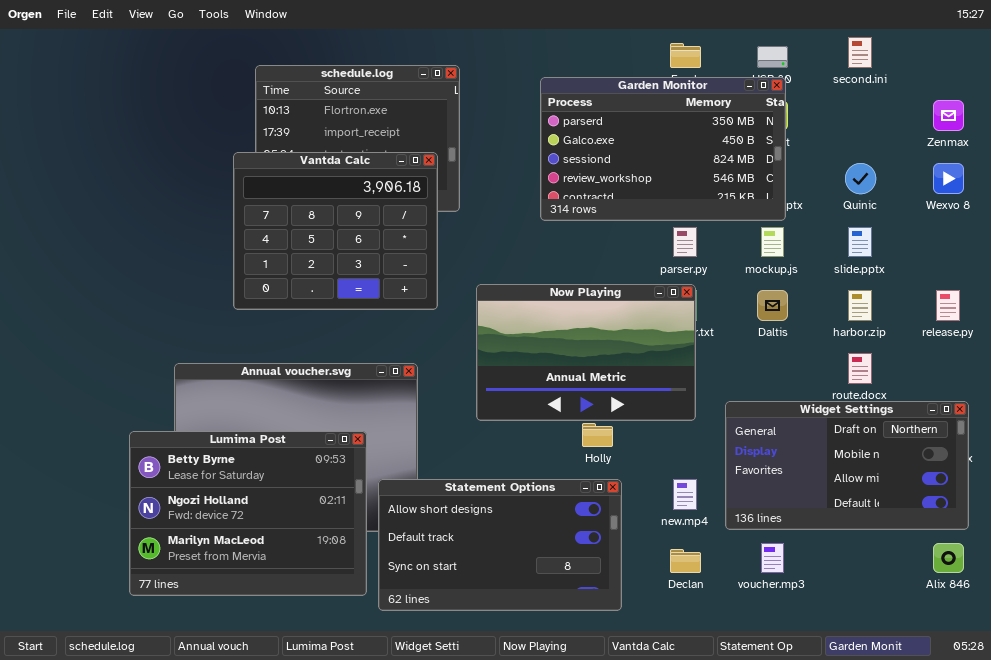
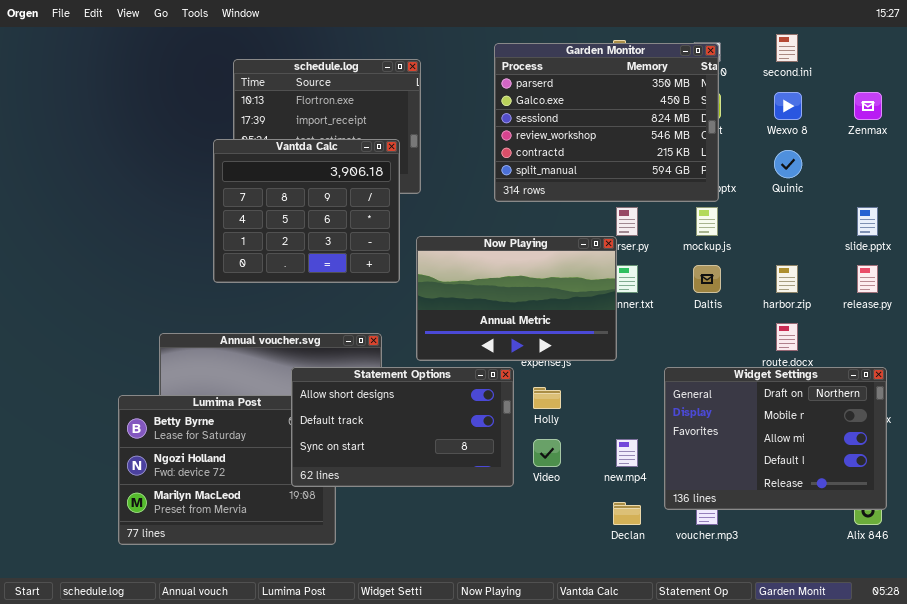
Garden Monitor: [540,77,786,221] -> [494,43,719,202], resized
Wexvo 8: [933,163,964,194] -> [774,92,802,120], moved
slide.pptx: [848,227,872,257] -> [857,207,878,236], moved
Now Playing: [476,284,696,421] -> [416,236,617,361], moved
Widget Settings: [725,401,969,530] -> [664,367,887,510], resized
Statement Options: [378,479,622,611] -> [291,367,514,487], moved

